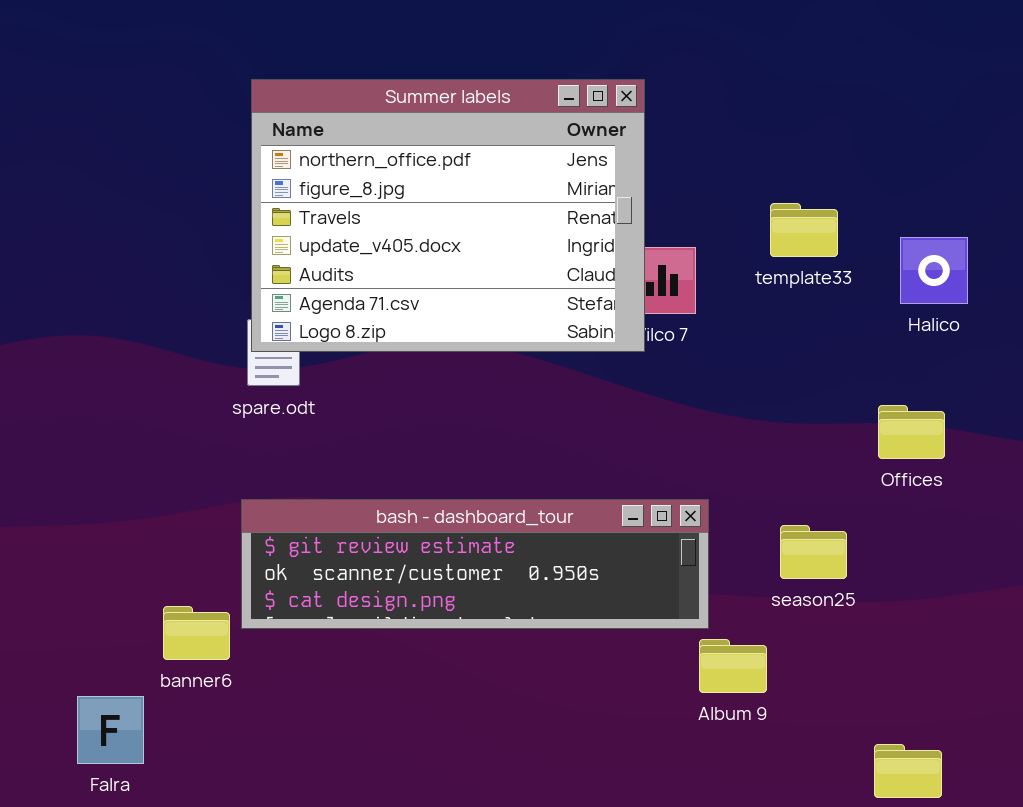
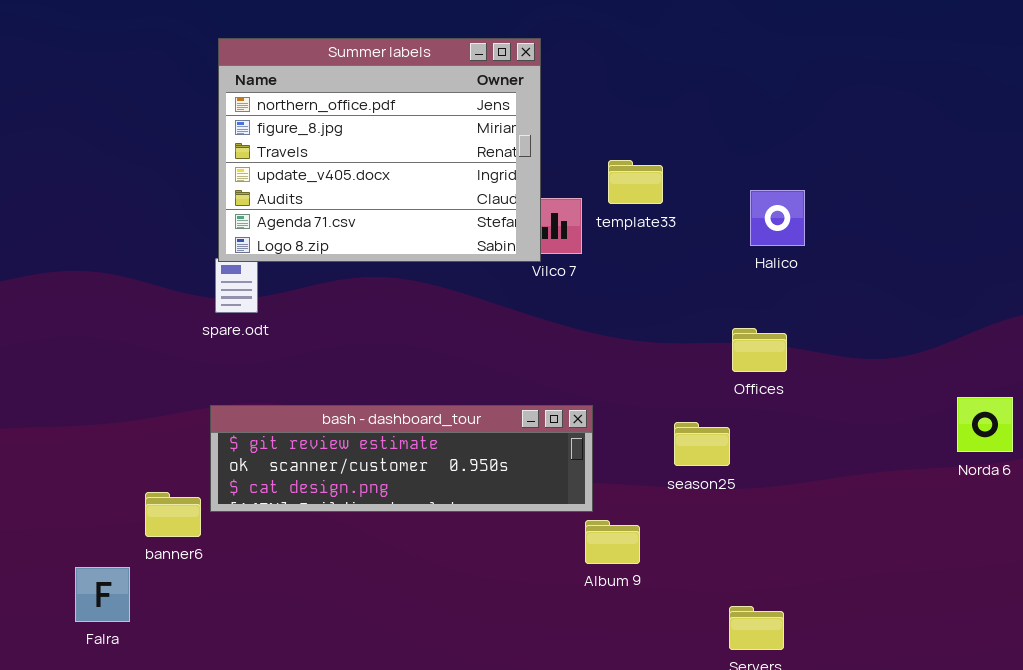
Summer labels: [251,79,645,352] -> [218,38,541,262], moved
template33: [770,203,838,257] -> [608,160,663,204], moved
season25: [780,525,847,579] -> [674,422,730,466], moved

